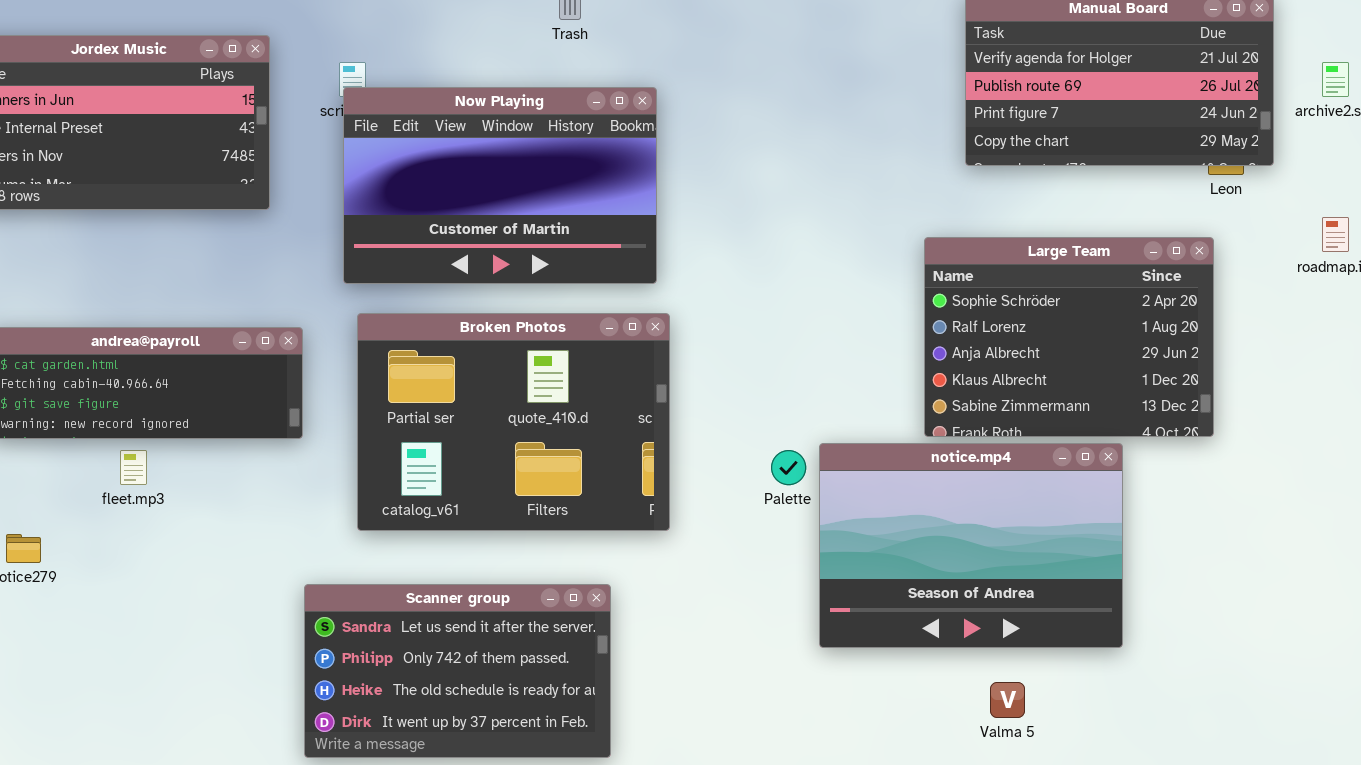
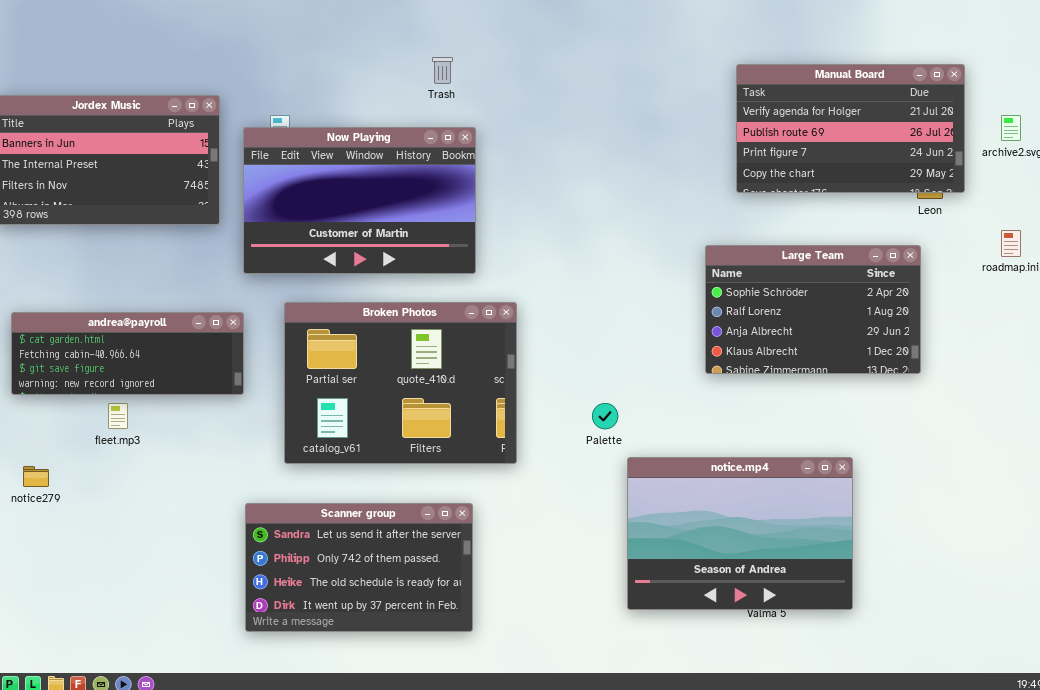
Now Playing: [343,87,657,284] -> [243,127,476,274], moved
Large Team: [924,237,1214,437] -> [705,245,921,374], resized
notice.mp4: [819,443,1123,648] -> [627,457,853,610], moved

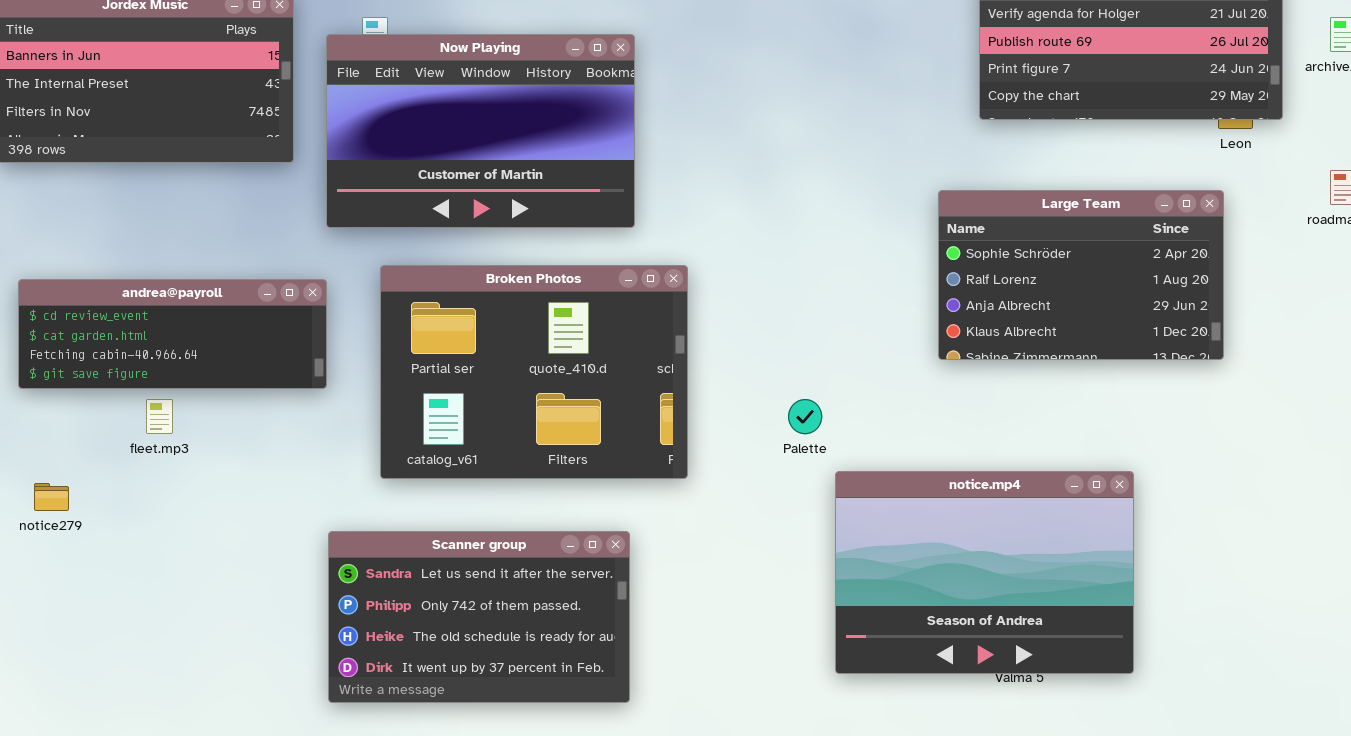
andrea@payroll: [11,312,244,395] -> [18,279,327,389], scrolled up 1 row

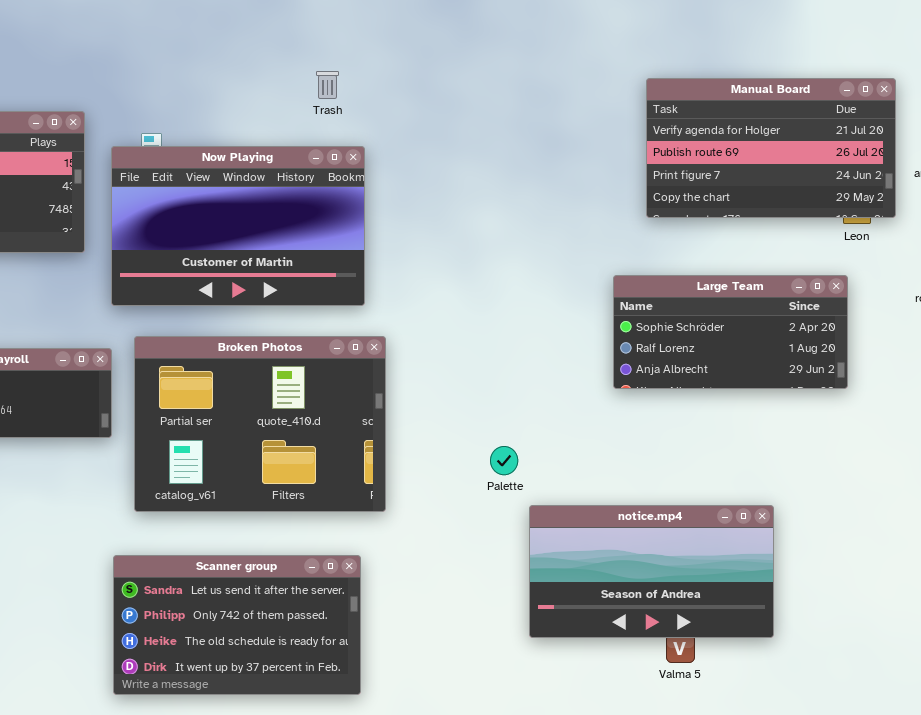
Large Team: [938,190,1224,360] -> [613,275,848,389], resized
Broken Photos: [380,265,688,479] -> [134,336,386,512], moved
notice.mp4: [835,471,1134,674] -> [529,505,774,638], resized

